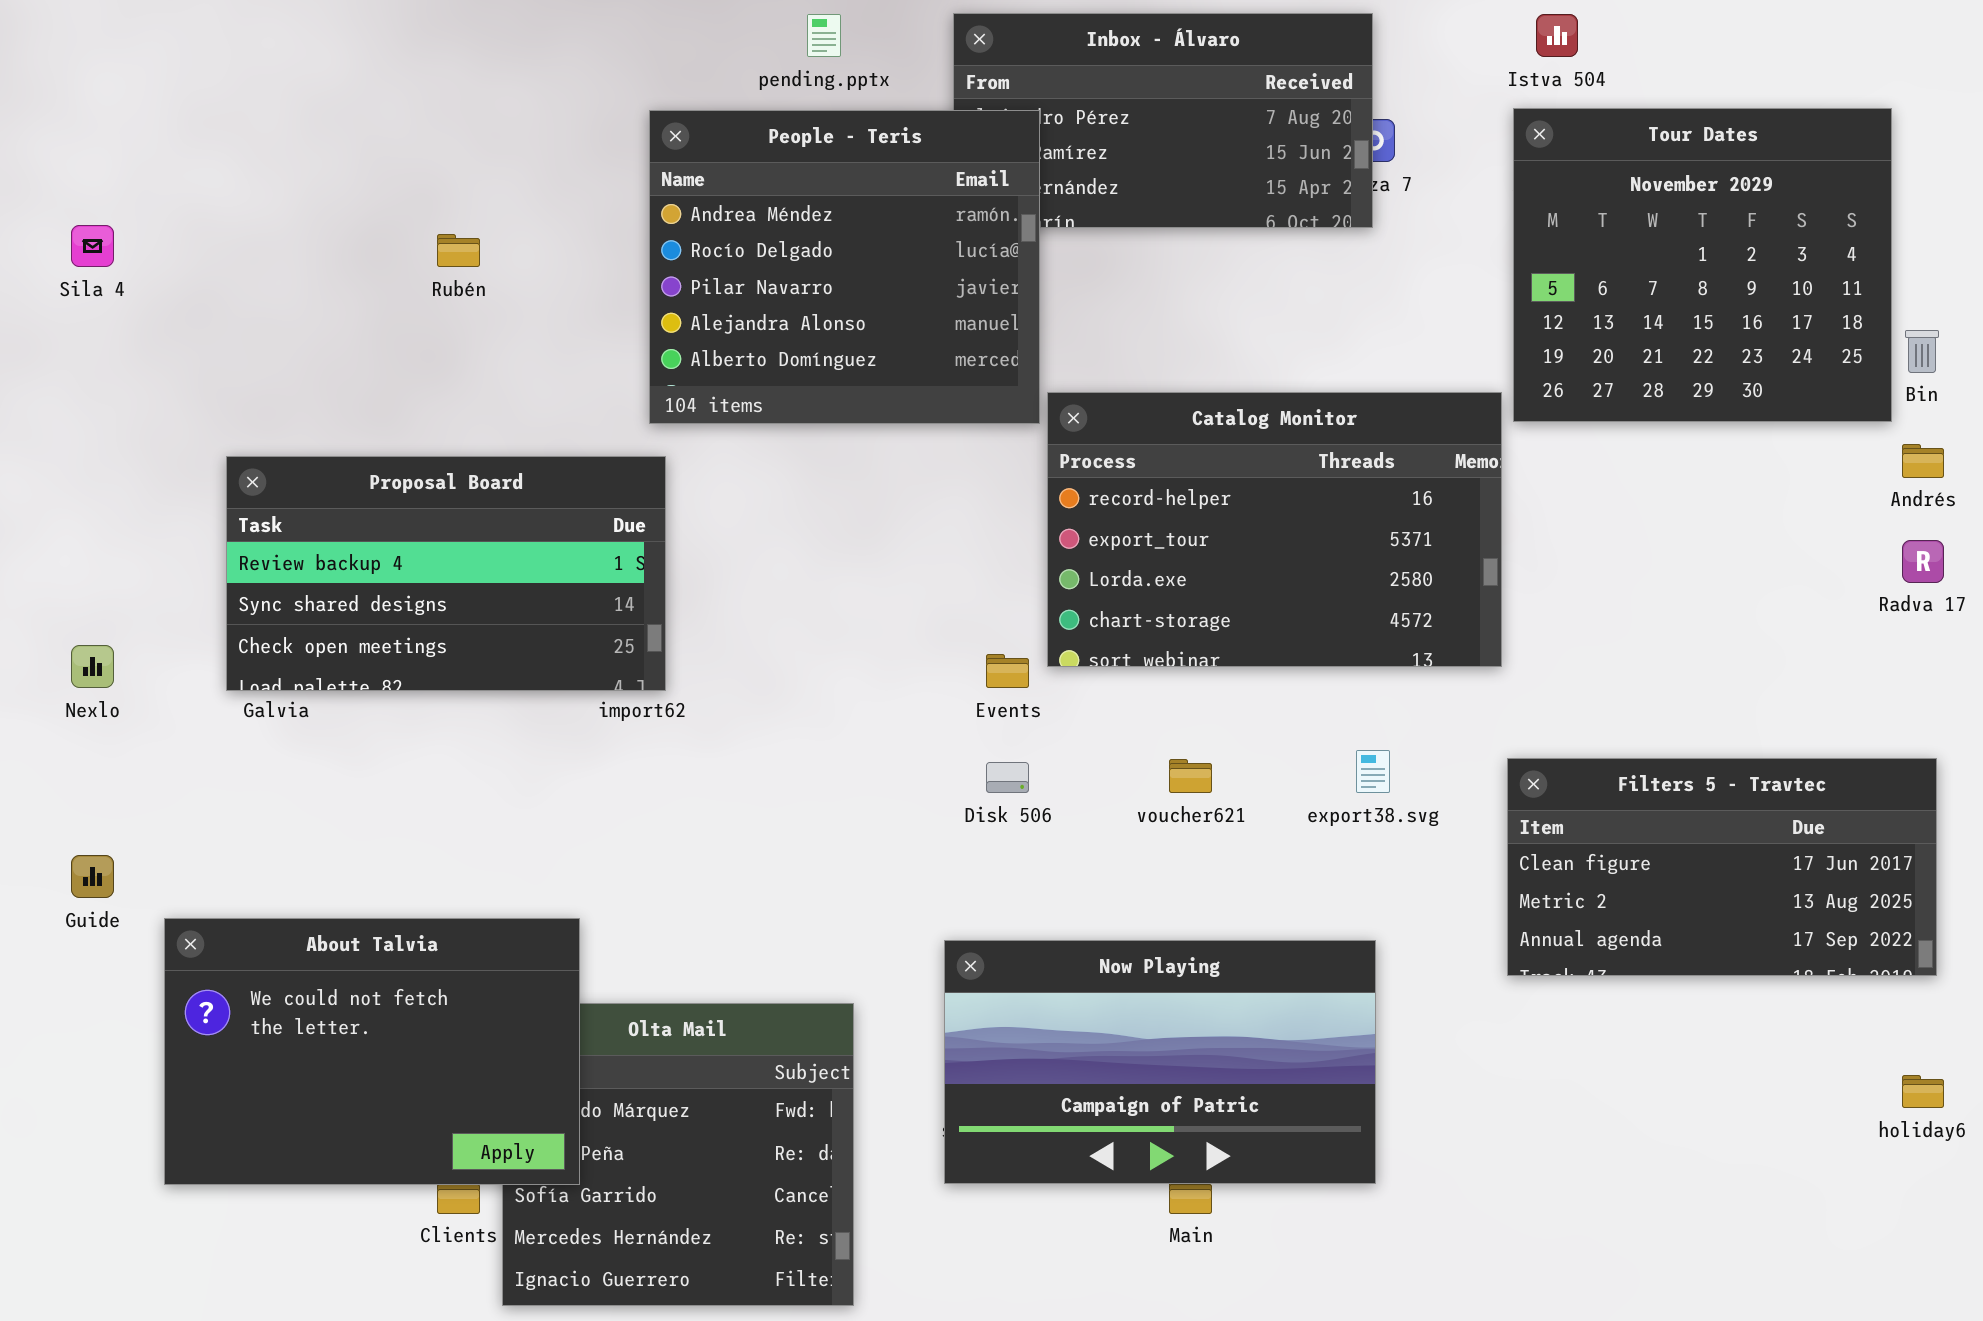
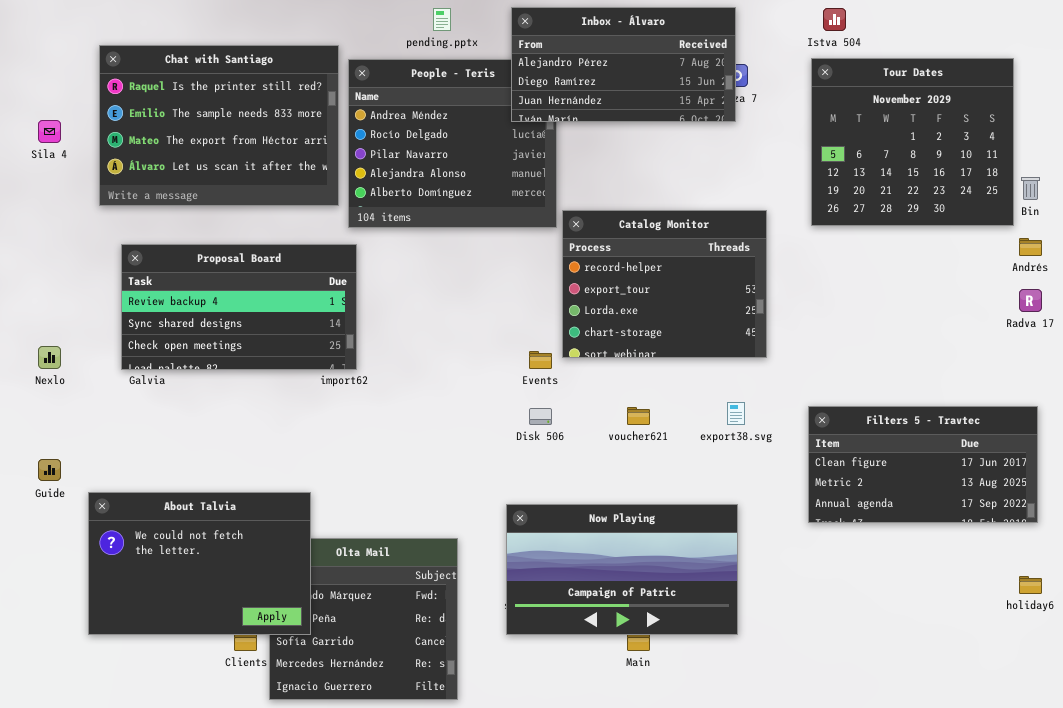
Inbox - Álvaro: [953,13,1373,228] -> [511,7,736,122], raised
Chat with Santiago: none -> [99,45,339,206], opened
Catalog Monitor: [1047,392,1502,667] -> [562,210,767,358], resized

